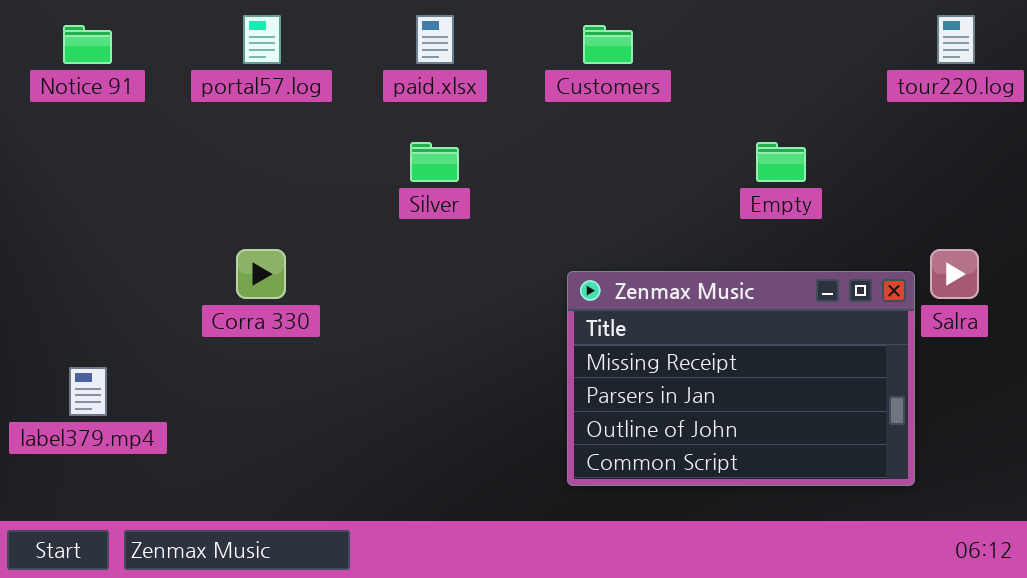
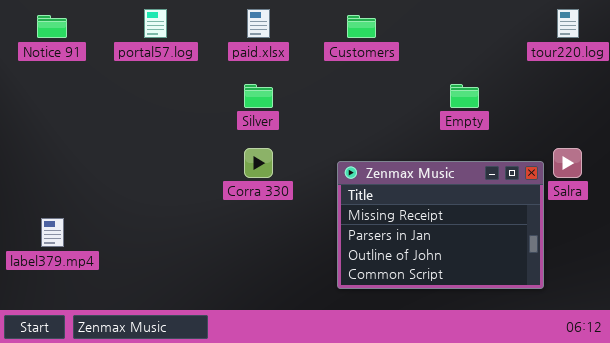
Corra 330: [236,249,286,299] -> [244,148,273,178], moved

